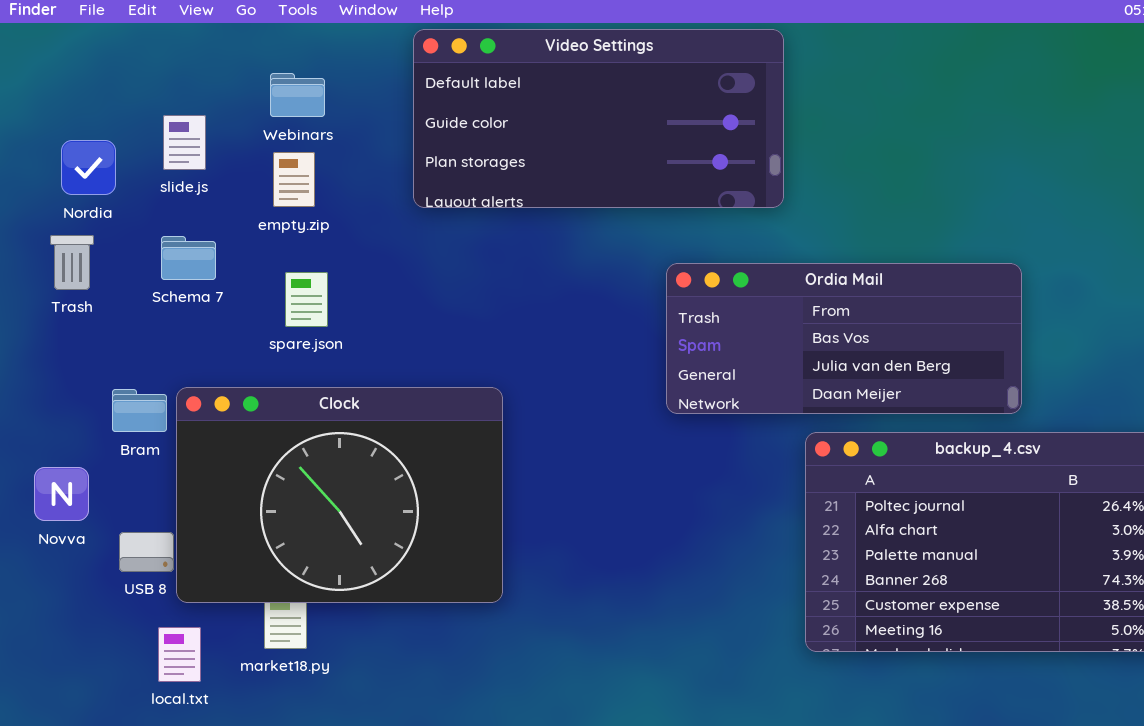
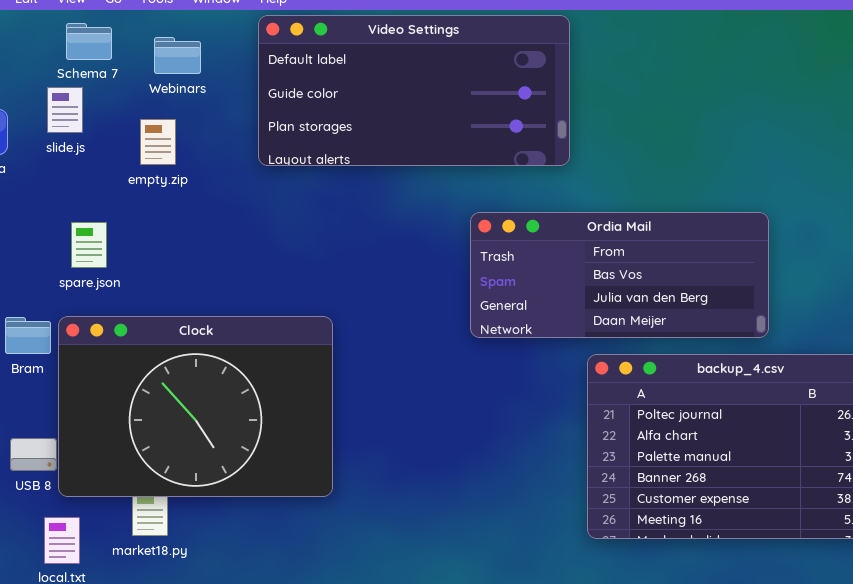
Webinars: [270,73,325,117] -> [154,37,201,74], moved
Schema 7: [161,236,216,280] -> [66,23,112,60], moved
spare.json: [285,272,328,327] -> [71,222,107,268], moved

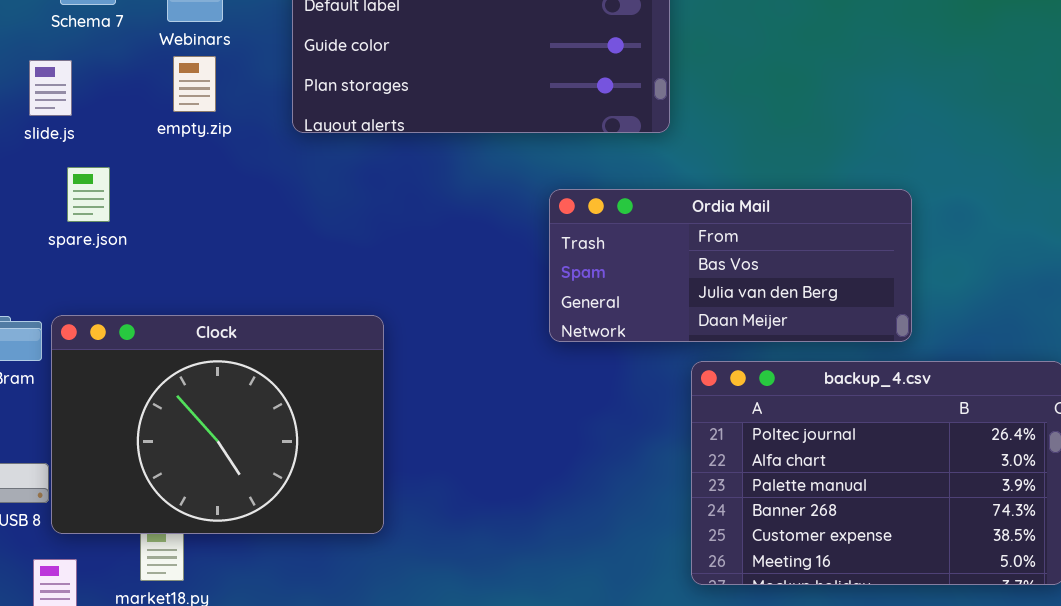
slide.js: [47,87,83,133] -> [29,60,72,116], moved
empty.zip: [140,119,176,165] -> [173,56,216,112], moved
spare.json: [71,222,107,268] -> [67,167,110,222], moved

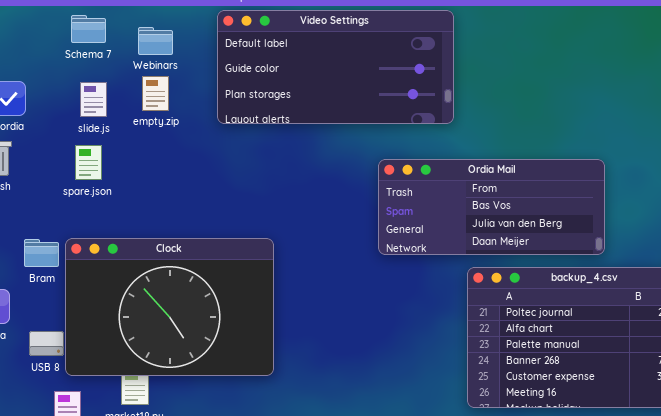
slide.js: [29,60,72,116] -> [80,82,107,117], moved

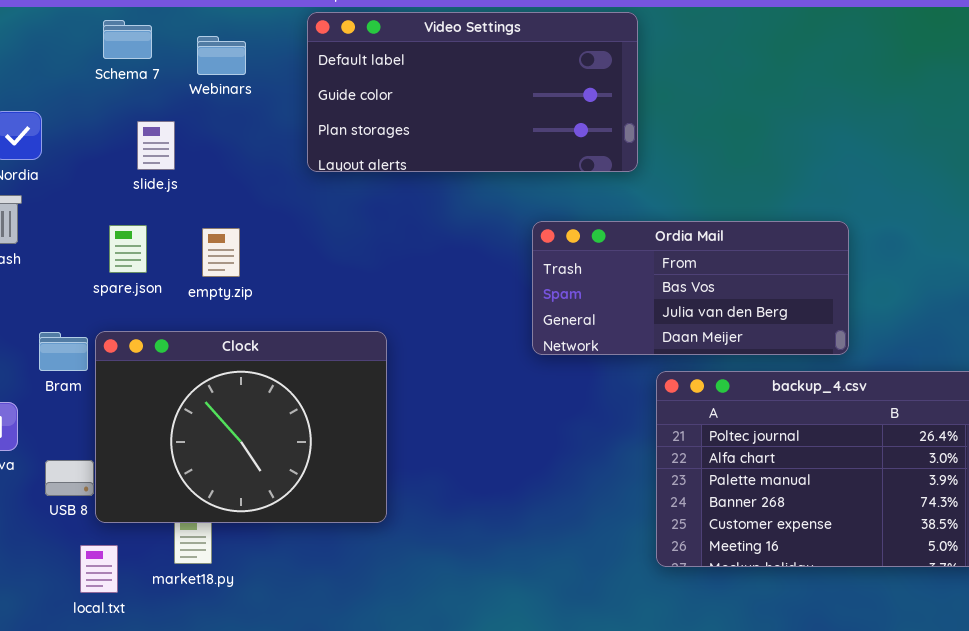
empty.zip: [142,76,169,111] -> [202,228,240,277], moved
slide.js: [80,82,107,117] -> [137,121,175,170], moved
spare.json: [75,145,102,180] -> [109,225,147,273], moved

